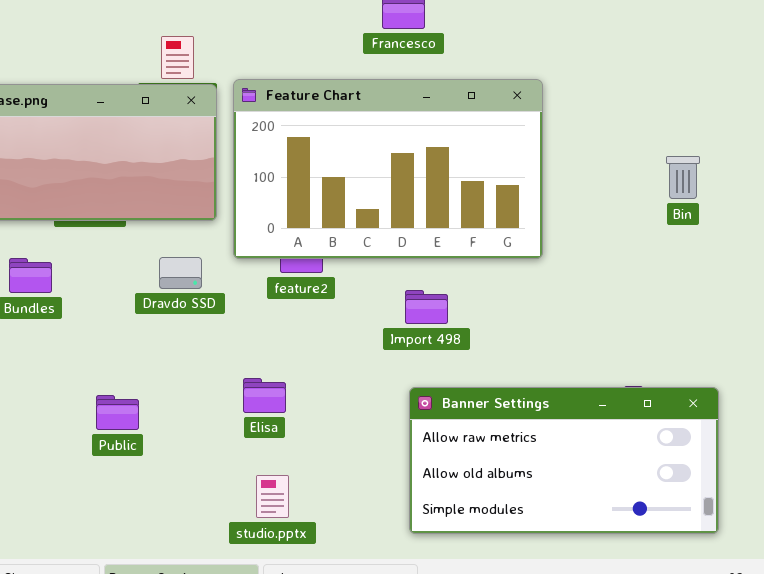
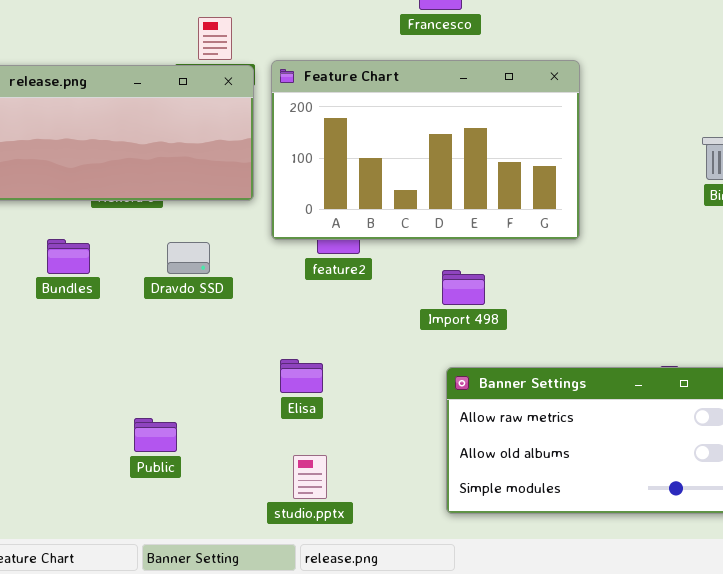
Dravdo SSD: [159,257,202,289] -> [167,242,210,274], moved
Public: [96,395,139,430] -> [134,418,177,452], moved

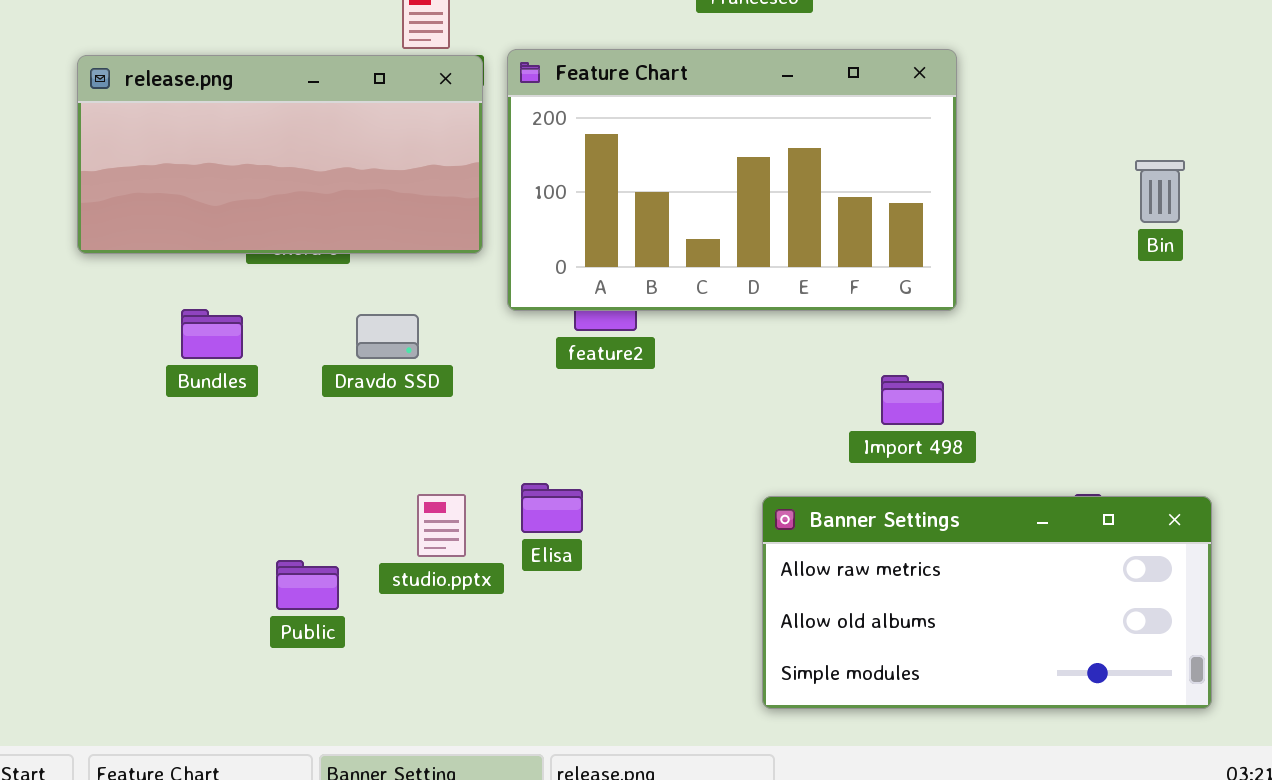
Import 498: [442,270,485,305] -> [881,375,944,425], moved
Public: [134,418,177,452] -> [276,560,339,610], moved
studio.pptx: [293,455,327,499] -> [417,494,466,557], moved

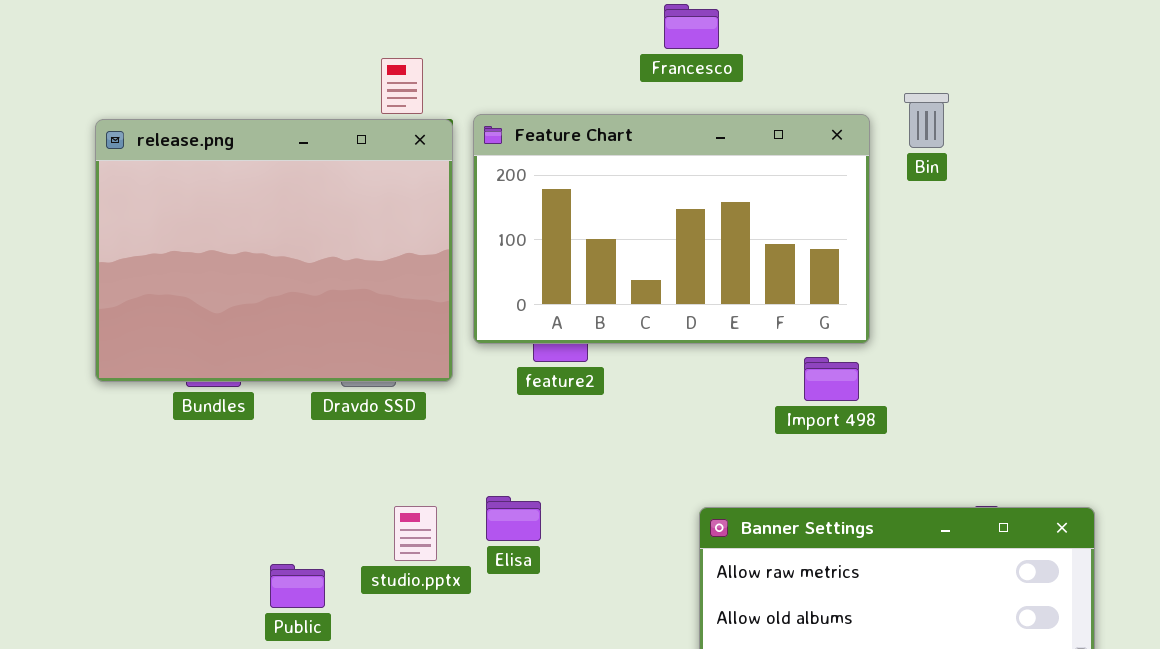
release.png: [77,55,483,254] -> [95,119,453,382], resized
Bin: [1135,160,1185,223] -> [904,93,949,148], moved
Import 498: [881,375,944,425] -> [804,357,859,401], moved

